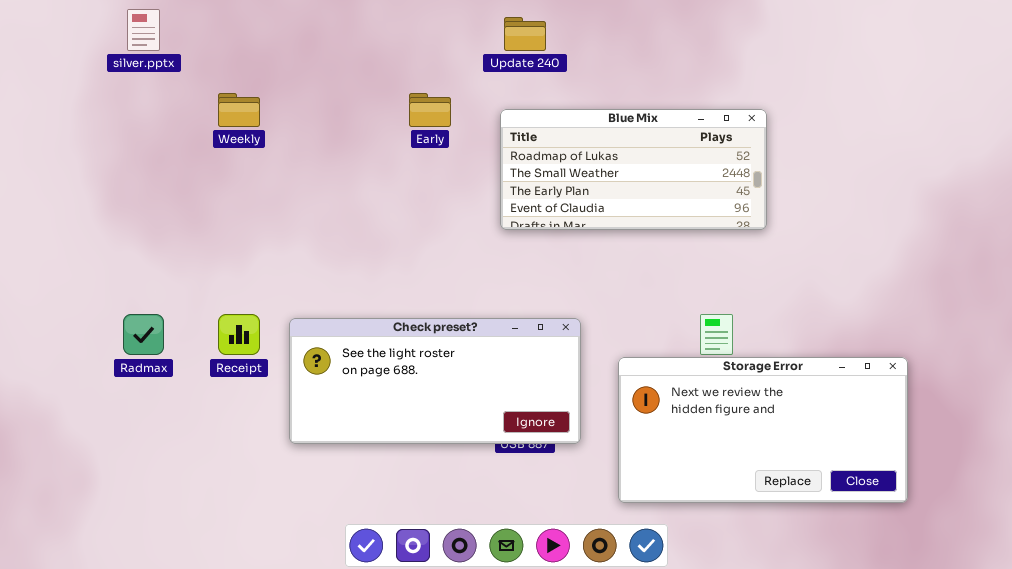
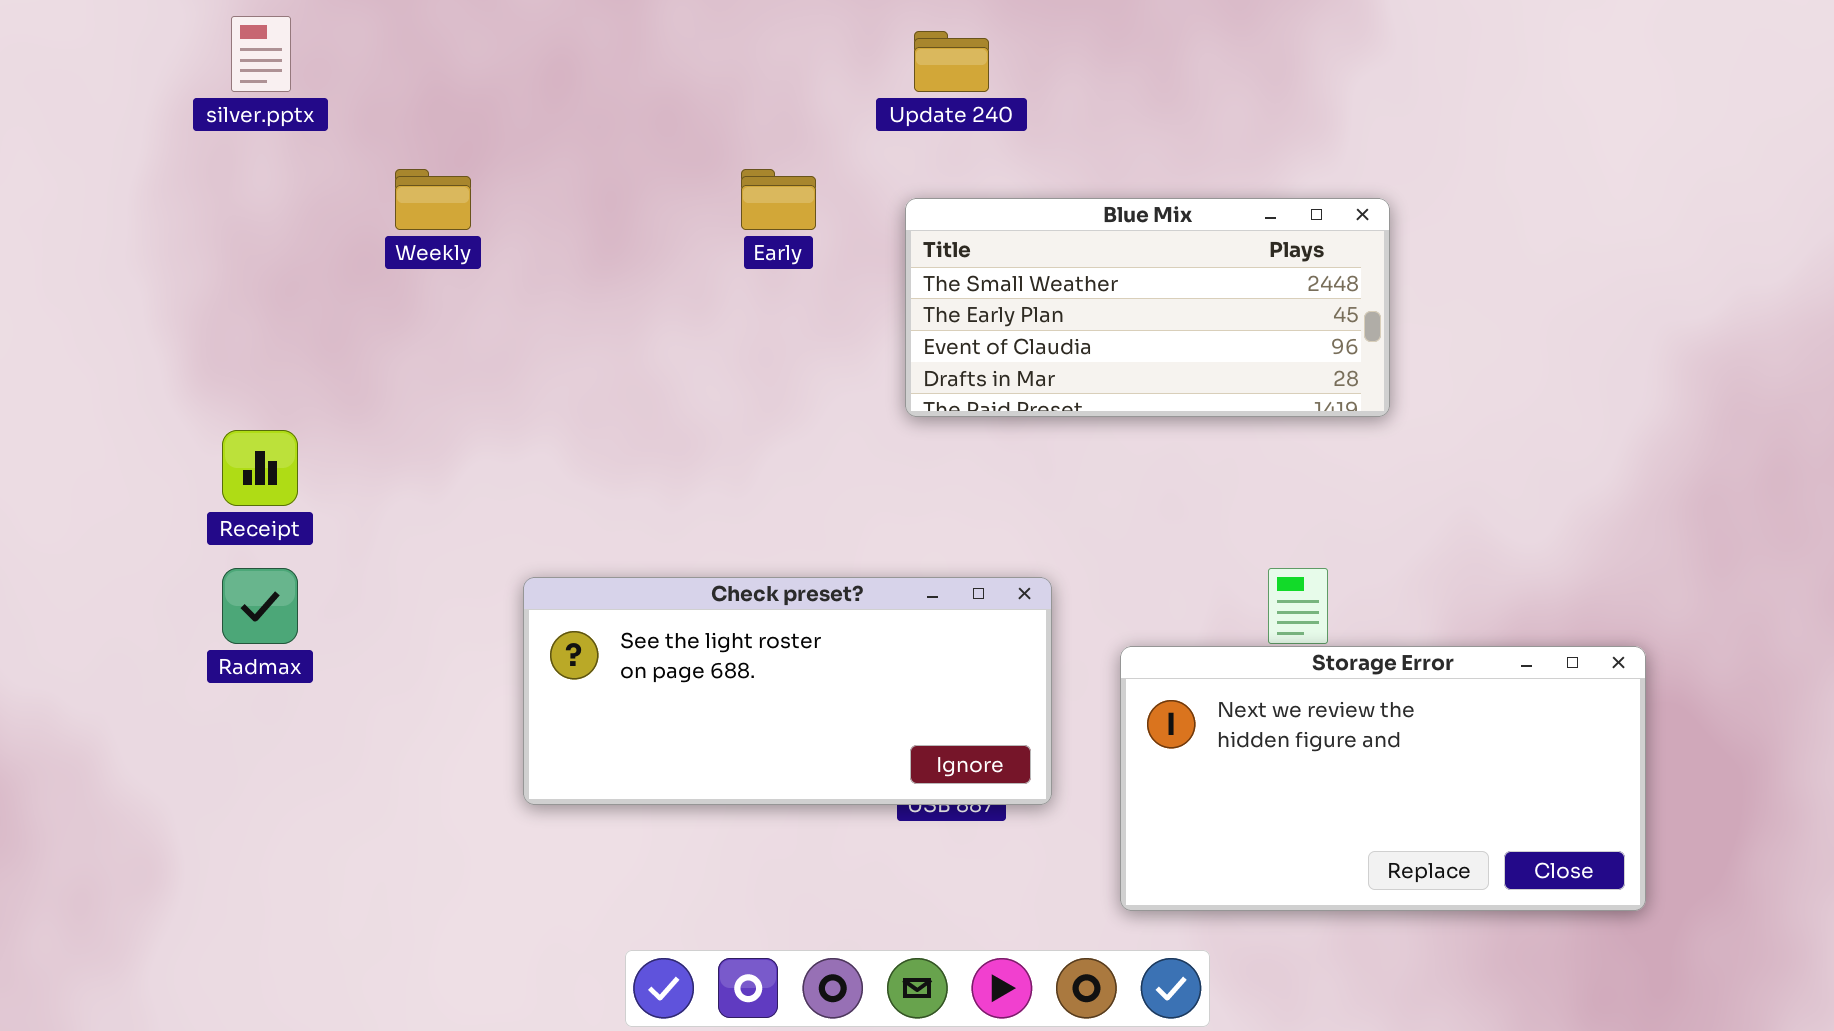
Blue Mix: [500,109,767,230] -> [905,198,1390,417], scrolled down 1 row
Receipt: [218,314,260,355] -> [222,430,298,506], moved

